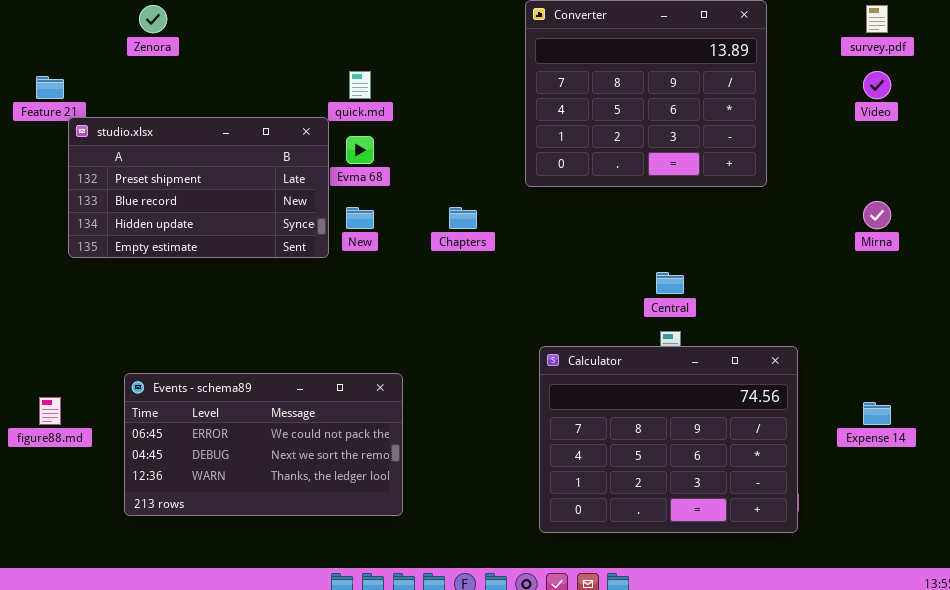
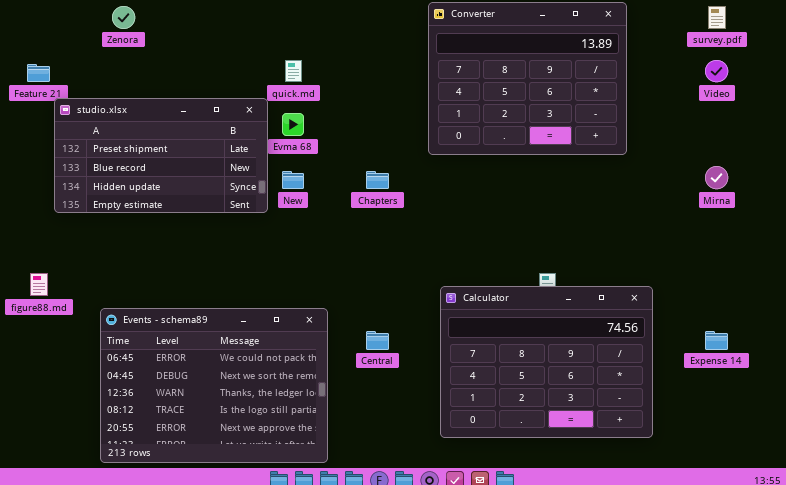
Central: [656,272,684,294] -> [366,331,389,350], moved
Events - schema89: [124,373,403,516] -> [100,308,328,463], resized
figure88.md: [39,397,61,425] -> [30,273,48,296], moved

